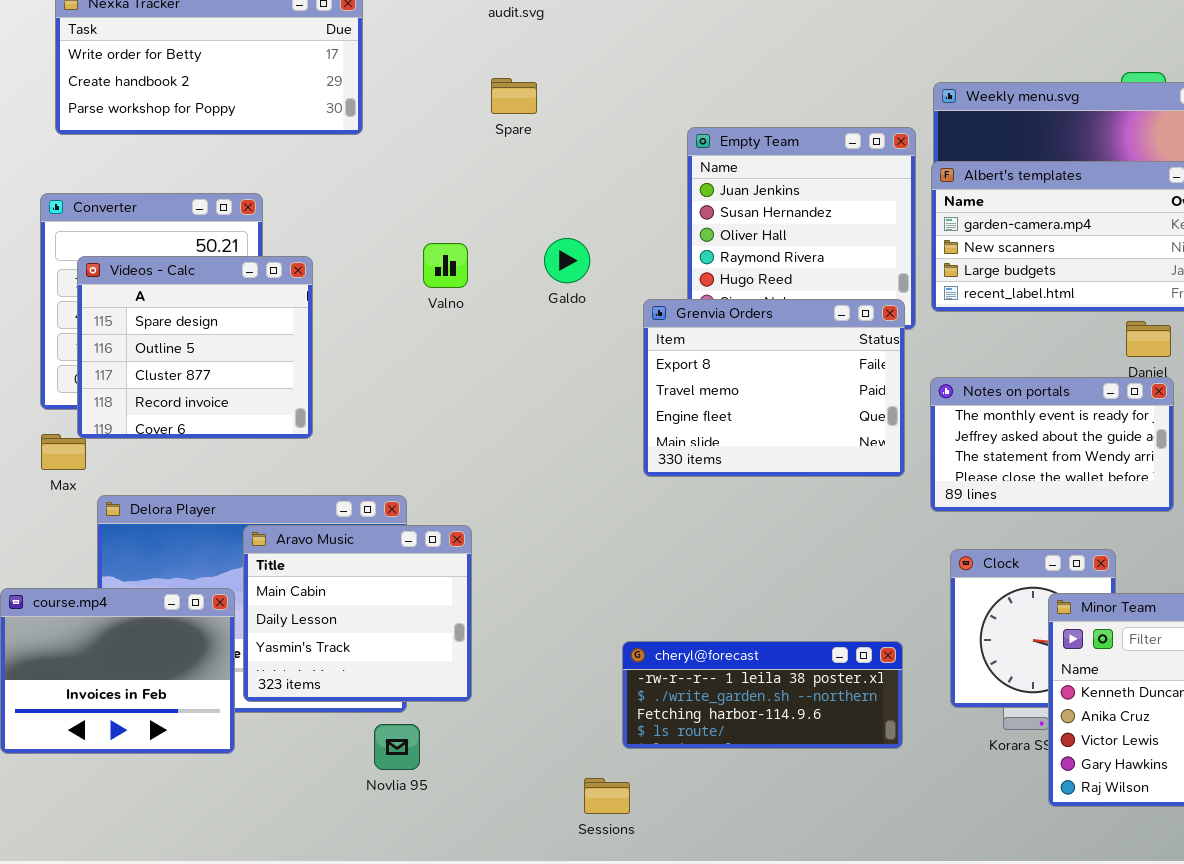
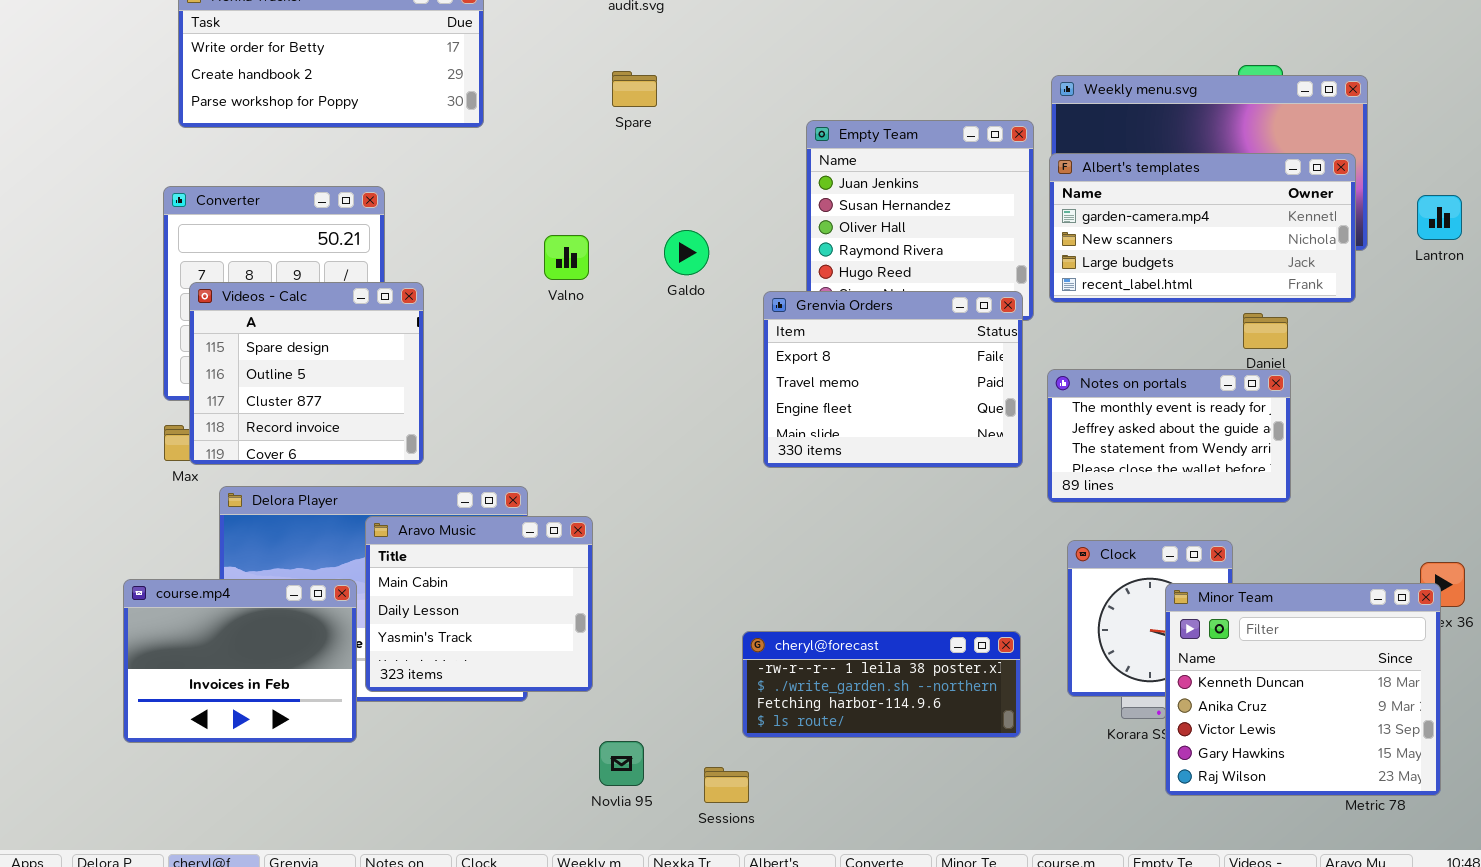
Videos - Calc: [77,256,313,439] -> [189,282,424,465], moved
Novlia 95: [374,724,420,770] -> [599,741,644,786], moved

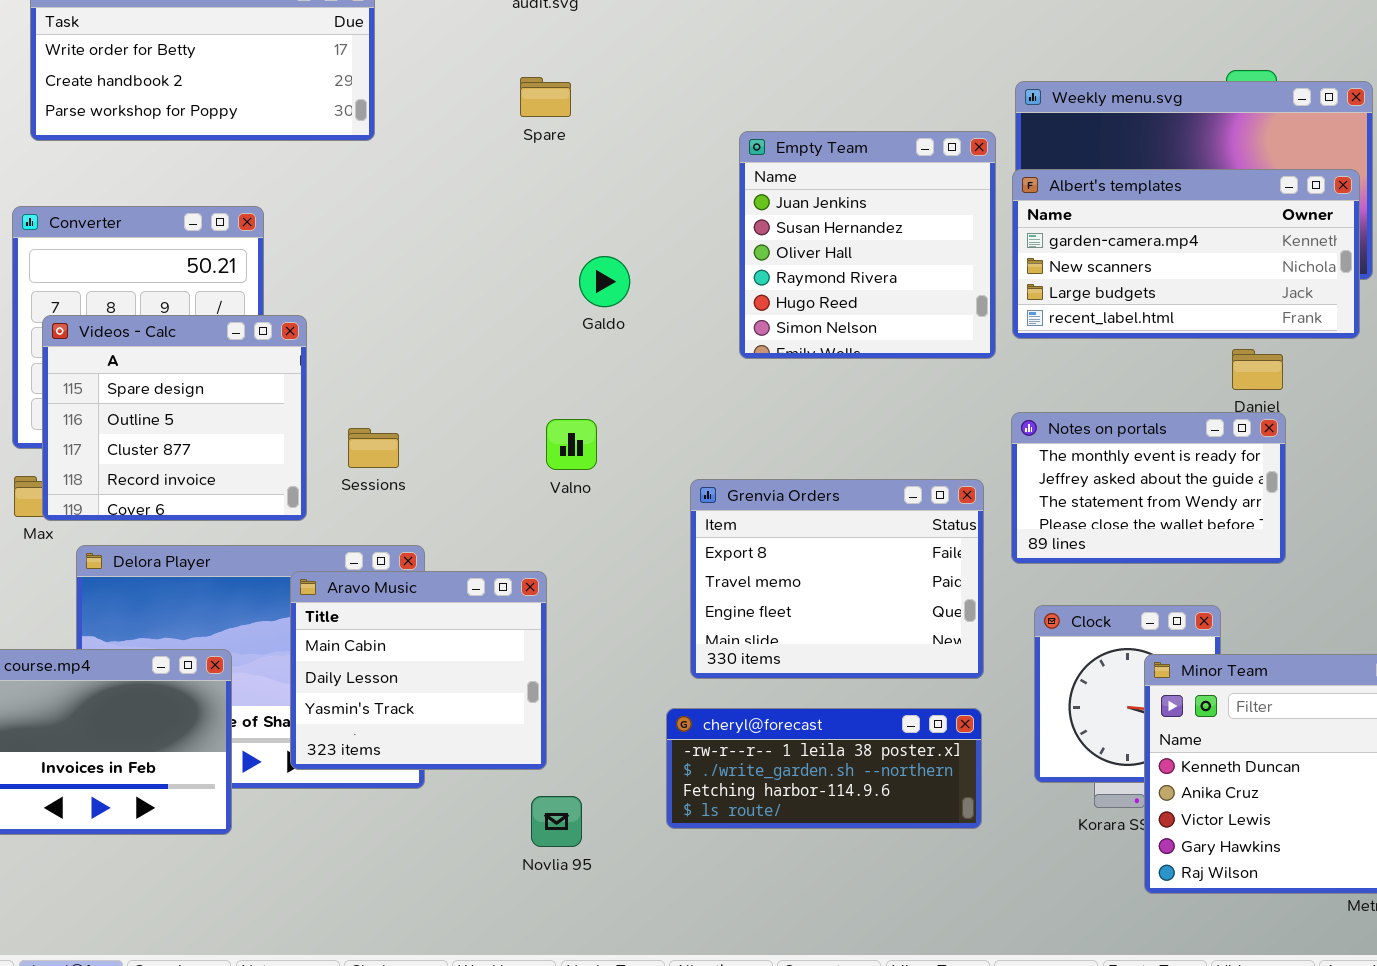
Valno: [544,235,589,280] -> [546,419,597,470], moved
Grenvia Orders: [763,291,1023,468] -> [690,479,984,679], moved
Aravo Music: [365,516,593,692] -> [290,571,547,770], moved
Novlia 95: [599,741,644,786] -> [531,796,582,847], moved
Sessions: [704,767,749,803] -> [348,428,399,468], moved

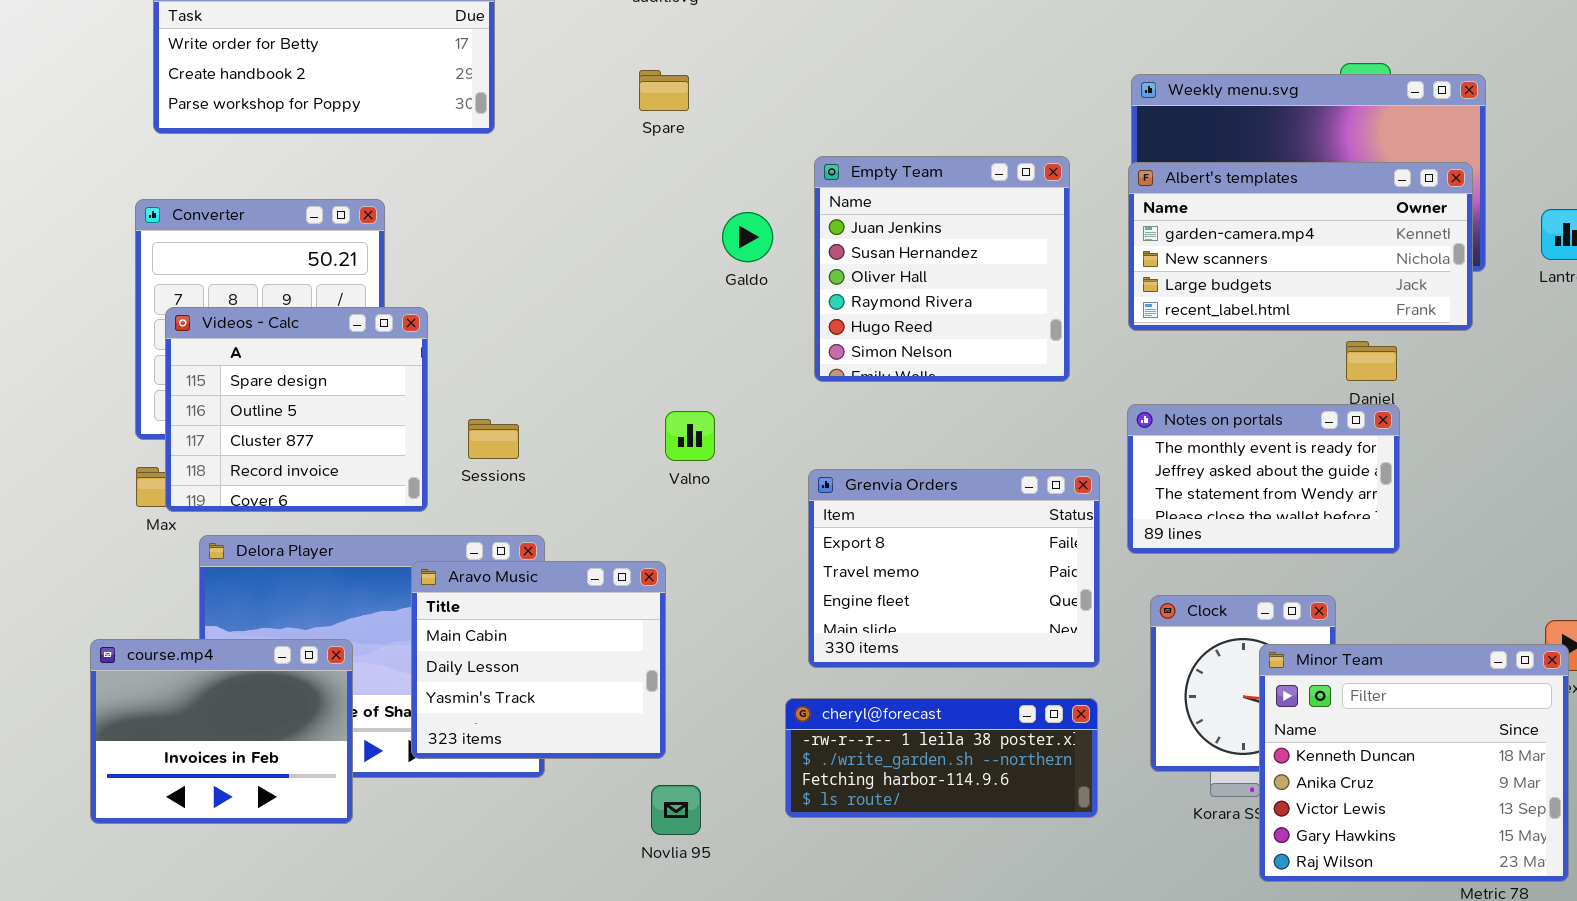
Empty Team: [739,131,996,359] -> [814,156,1070,382], moved
Galdo: [579,256,630,307] -> [722,212,773,262], moved

